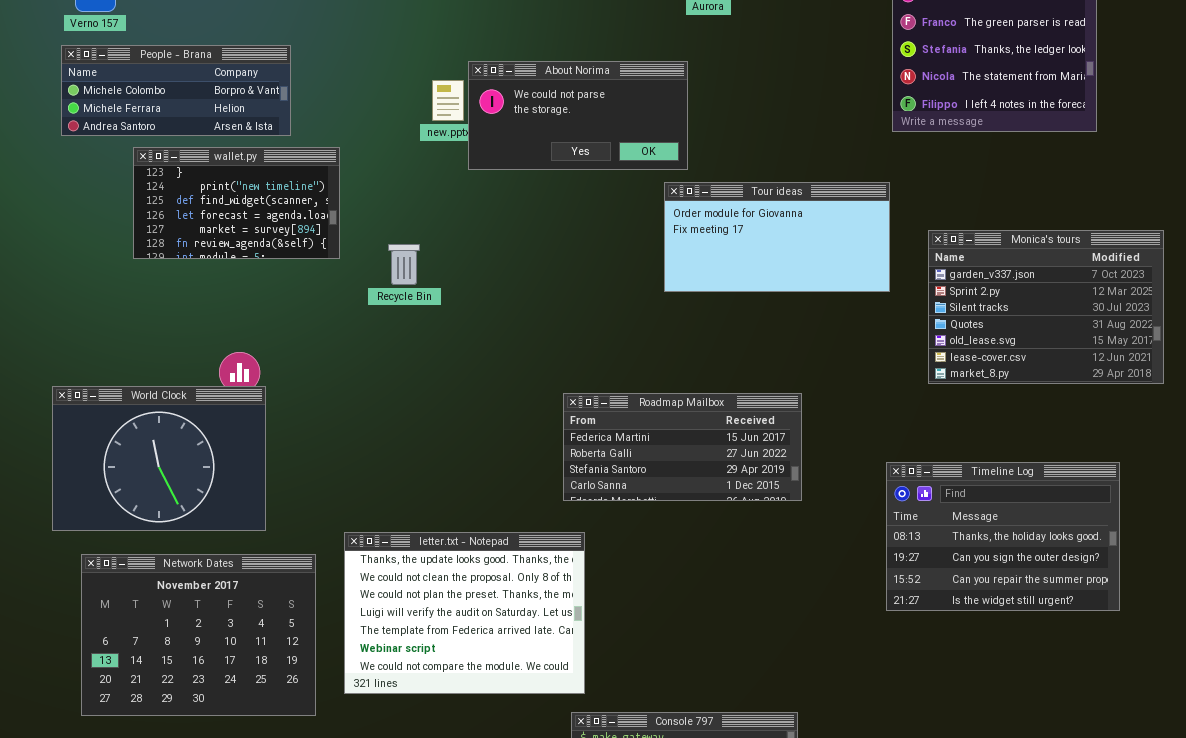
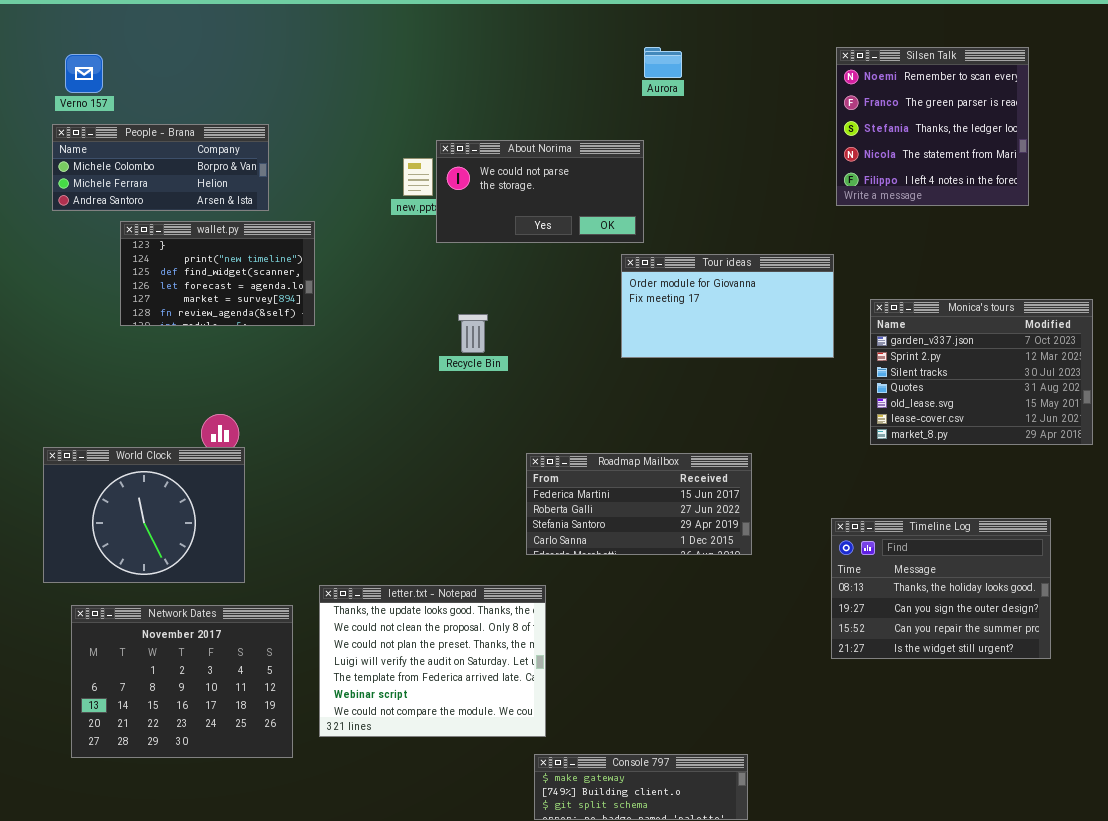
Recycle Bin: [388,244,420,285] -> [458,314,488,353], moved

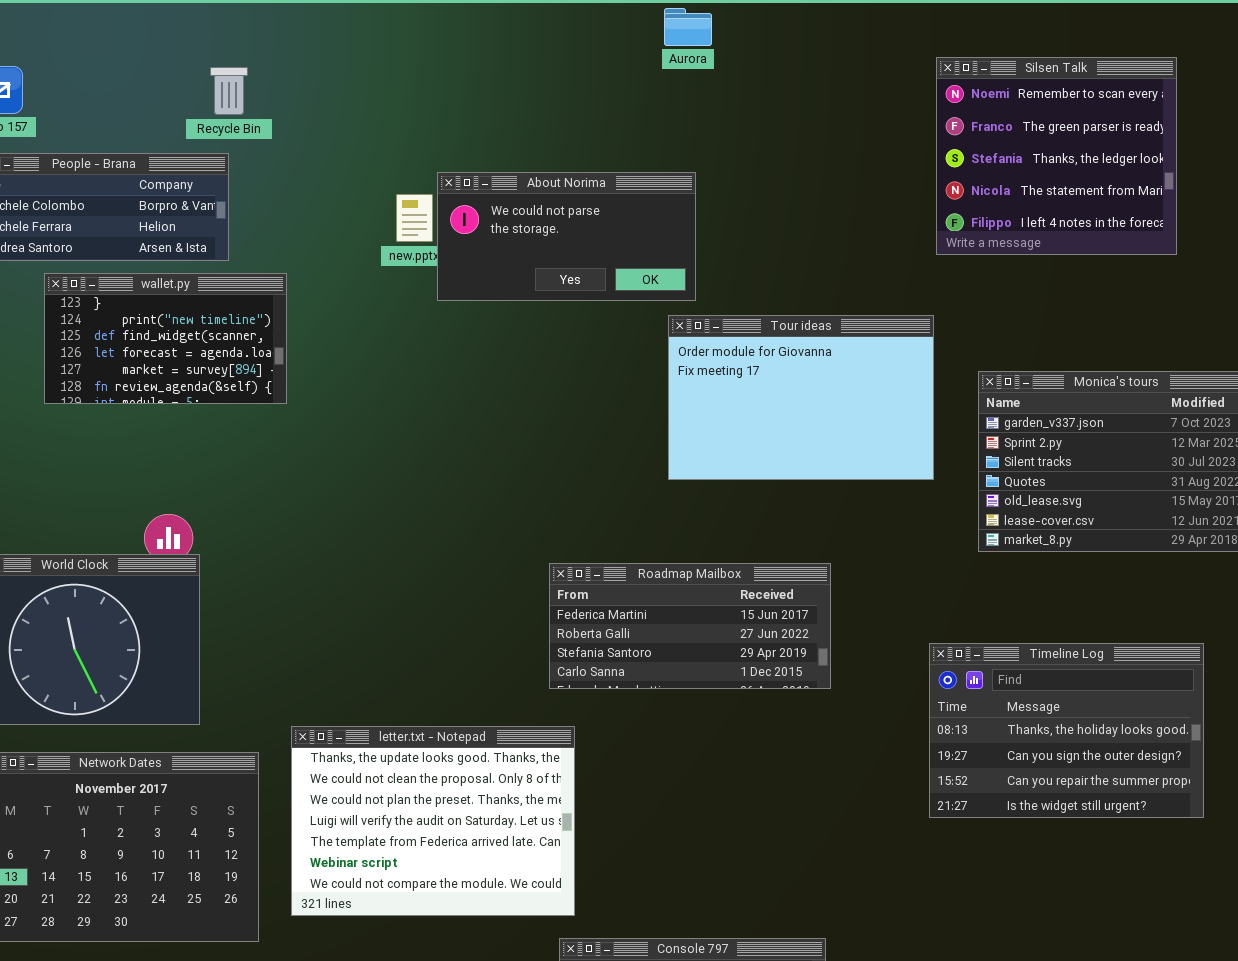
Aurora: [644,47,682,78] -> [664,8,712,46], moved
Tour ideas: [621,254,834,358] -> [668,315,934,480], resized
Recycle Bin: [458,314,488,353] -> [210,67,248,115], moved

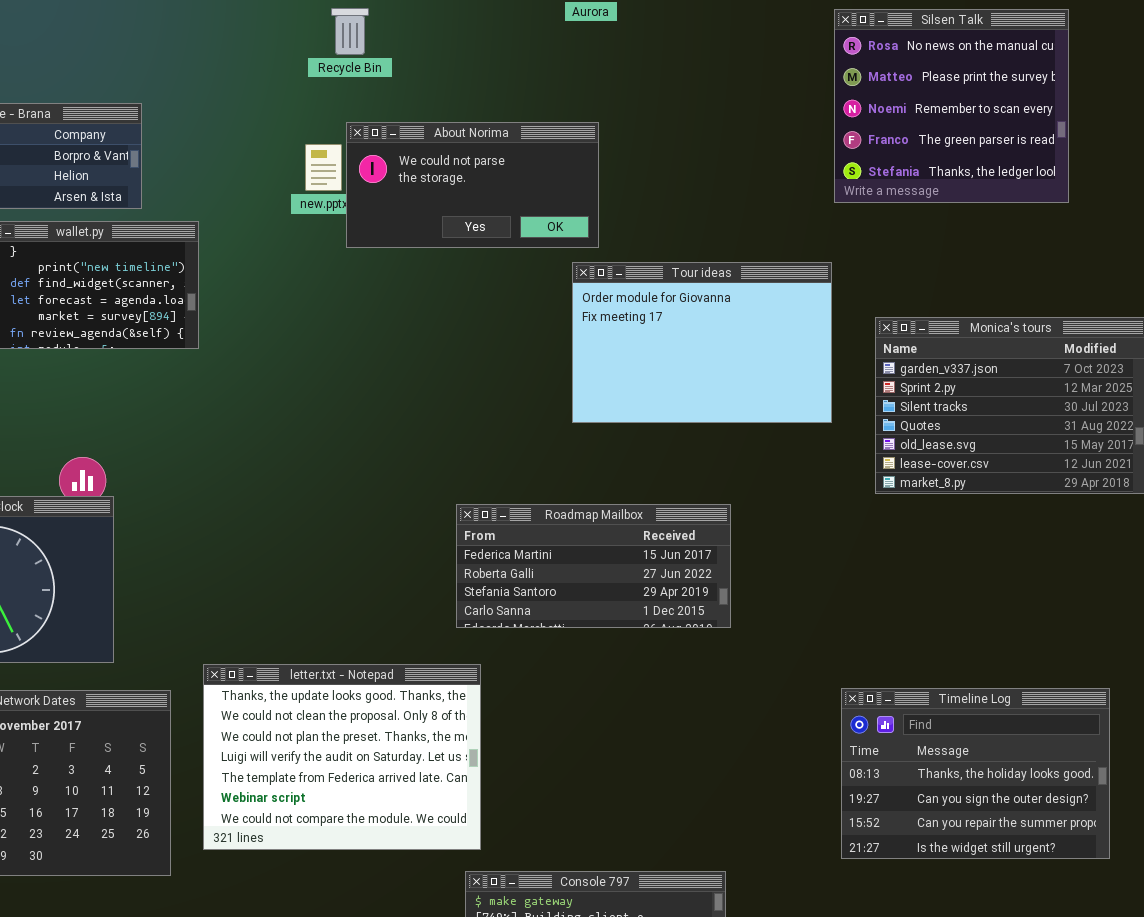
Silsen Talk: [936,57,1177,255] -> [834,9,1069,203], scrolled up 2 rows
Recycle Bin: [210,67,248,115] -> [331,8,369,55], moved
Timeline Log: [929,643,1204,818] -> [841,688,1110,859], moved

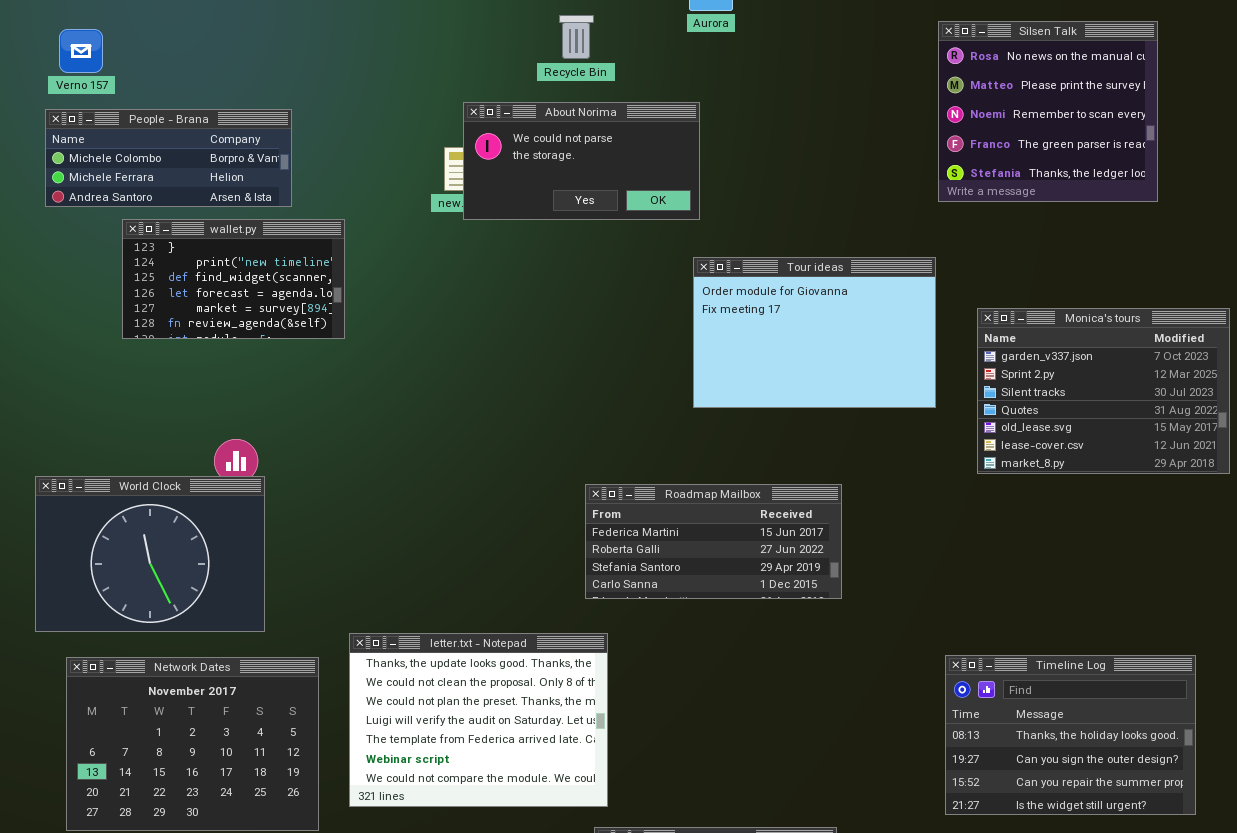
Recycle Bin: [331,8,369,55] -> [559,15,594,59], moved
About Norima: [346,122,599,248] -> [463,102,700,220], moved

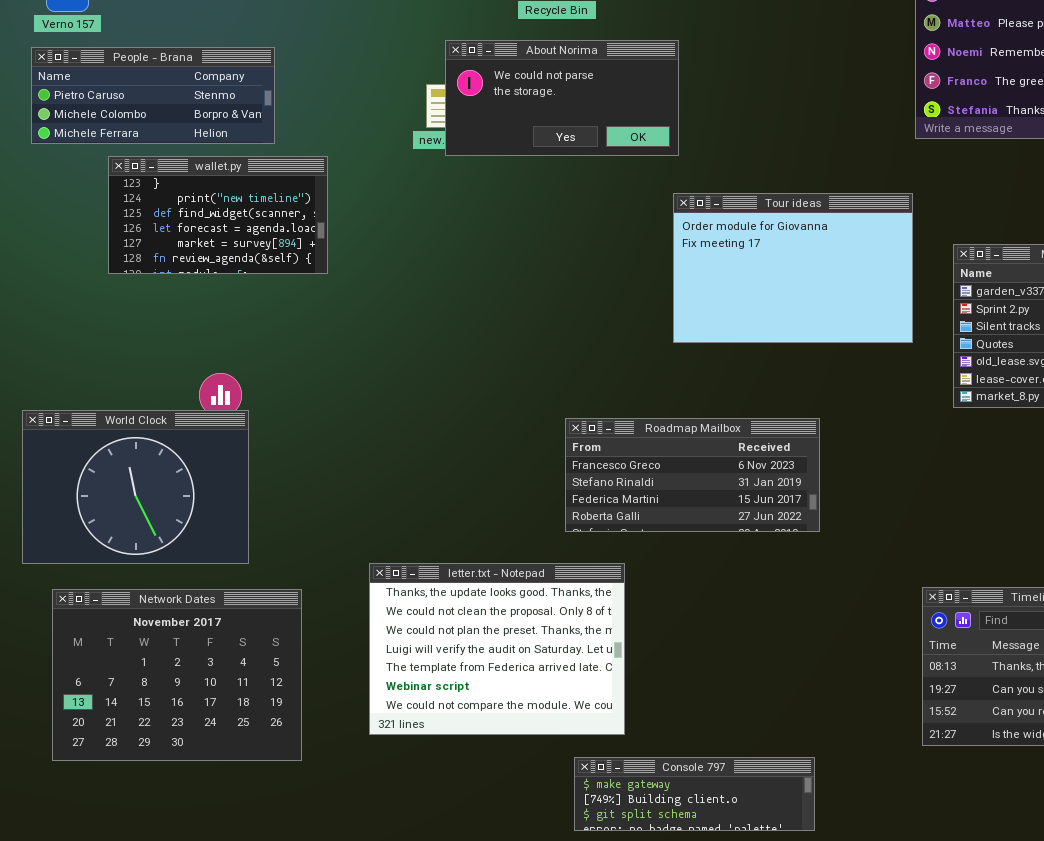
People - Brana: [45,109,292,207] -> [31,47,275,144], scrolled up 1 row
Roadmap Mailbox: [585,484,842,599] -> [565,418,820,532], scrolled up 2 rows
letter.txt - Notepad: [349,633,608,807] -> [369,563,625,735], moved

